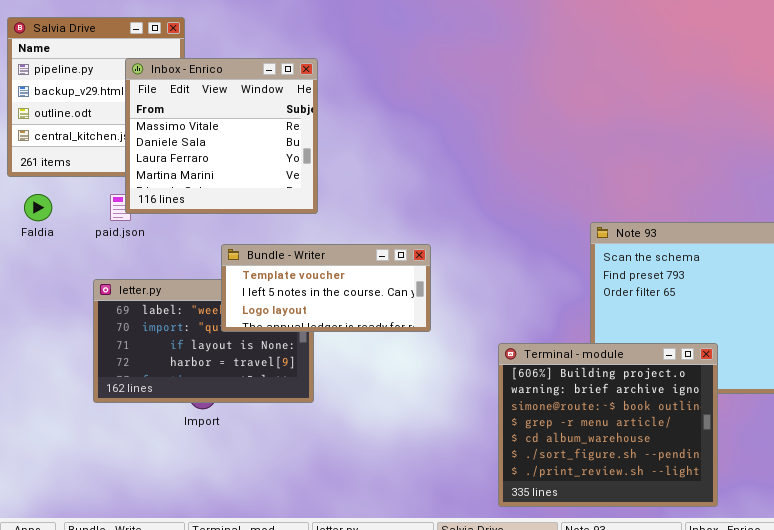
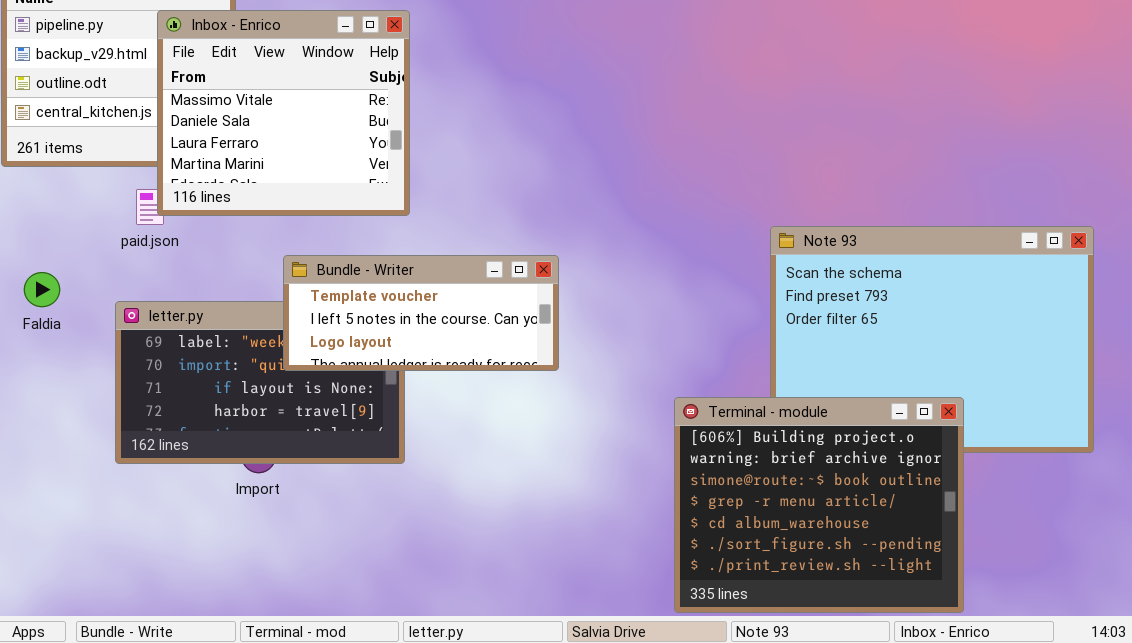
Faldia: [24,194,52,221] -> [24,272,60,307], moved
Terminal - module: [498,343,718,507] -> [674,397,964,613], moved

